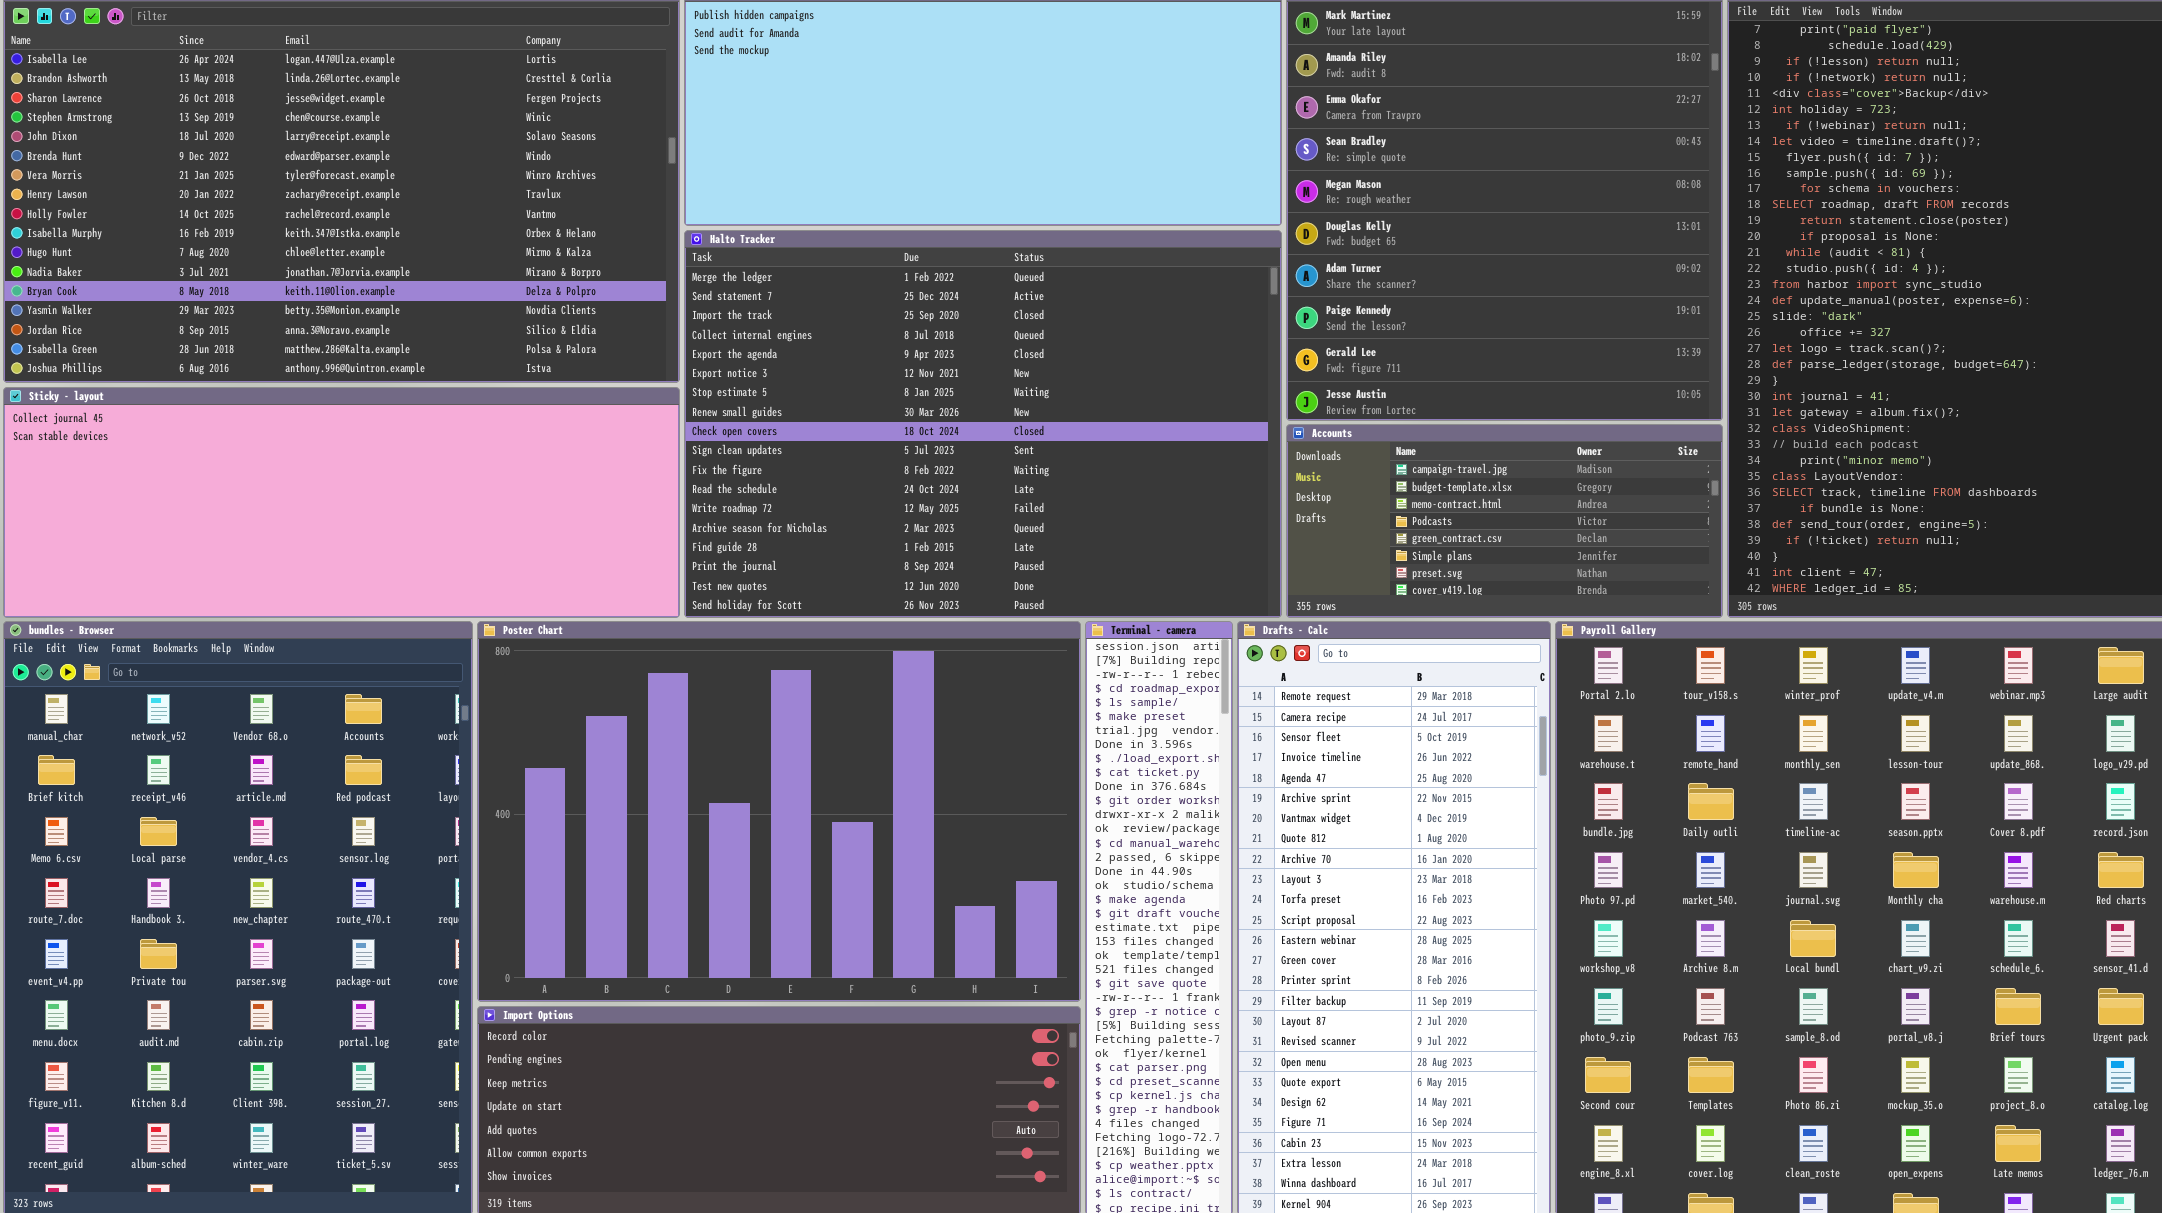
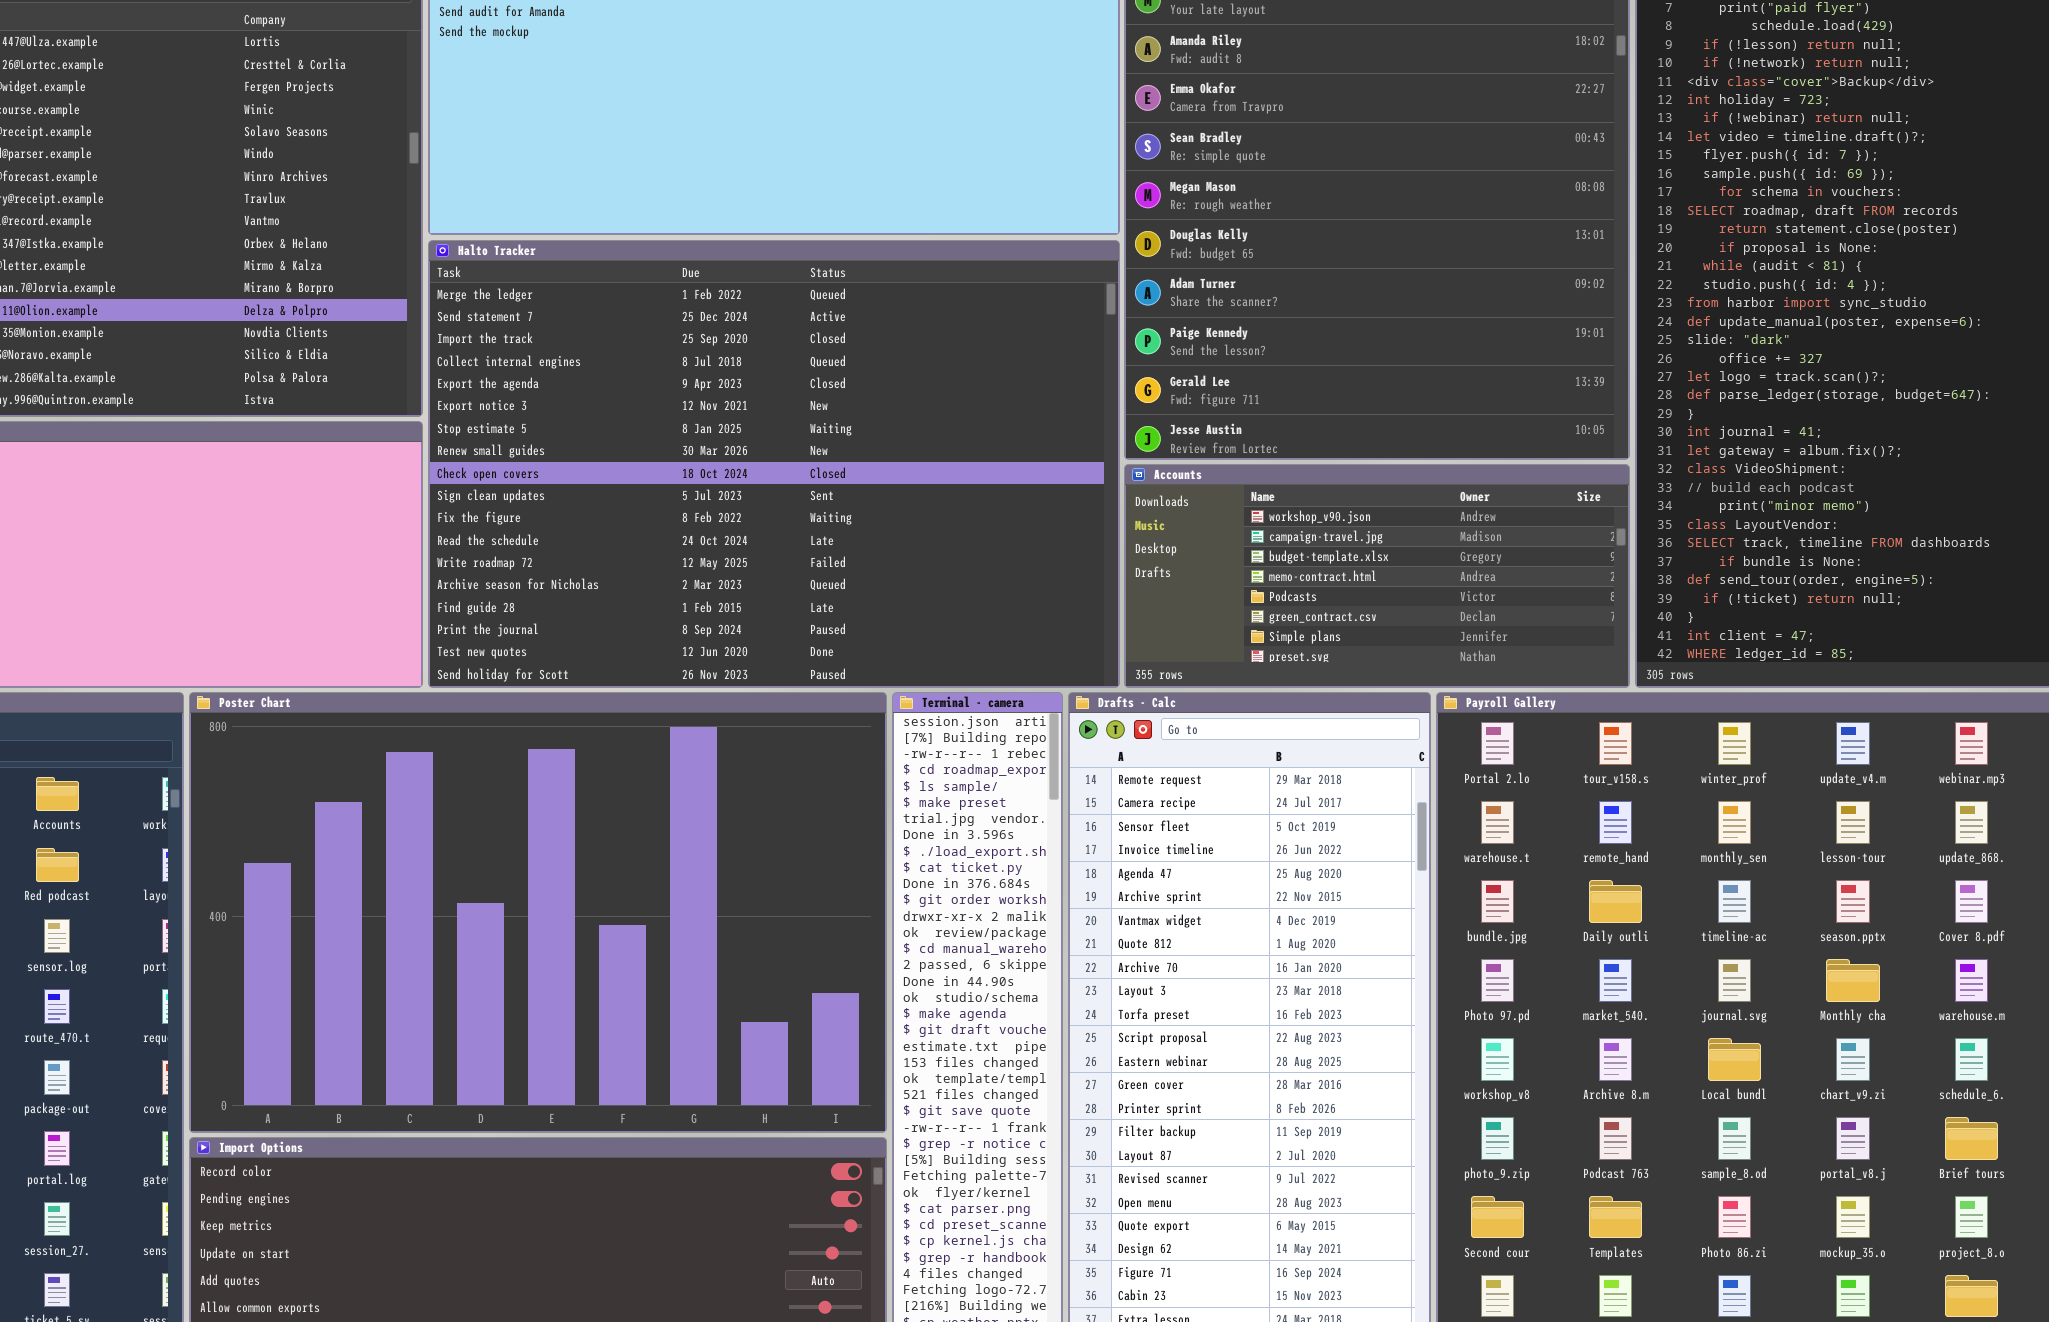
Accounts: [1286,424,1723,618] -> [1124,464,1630,688], scrolled up 1 row

